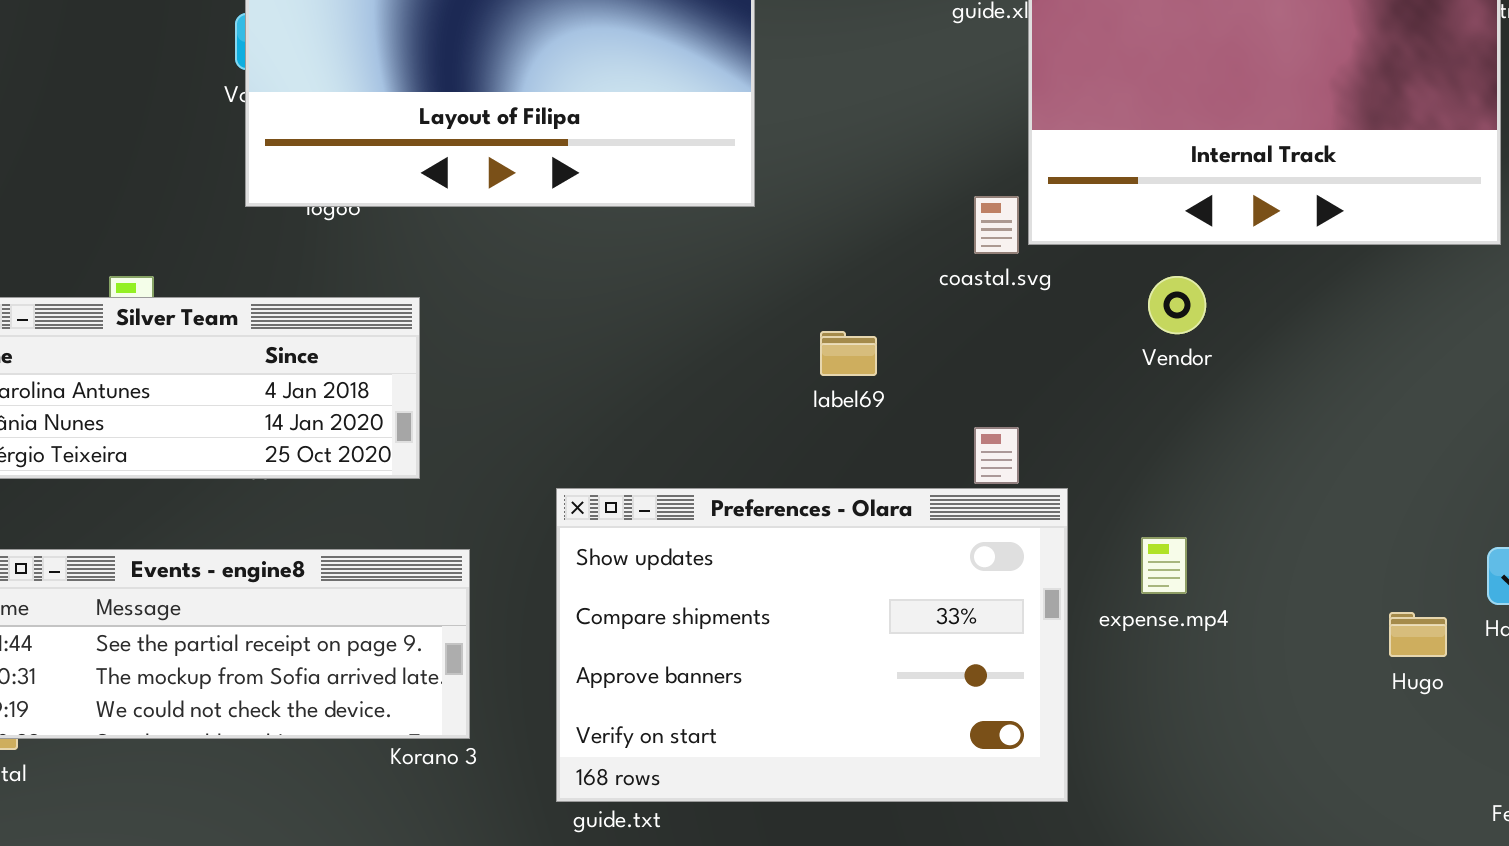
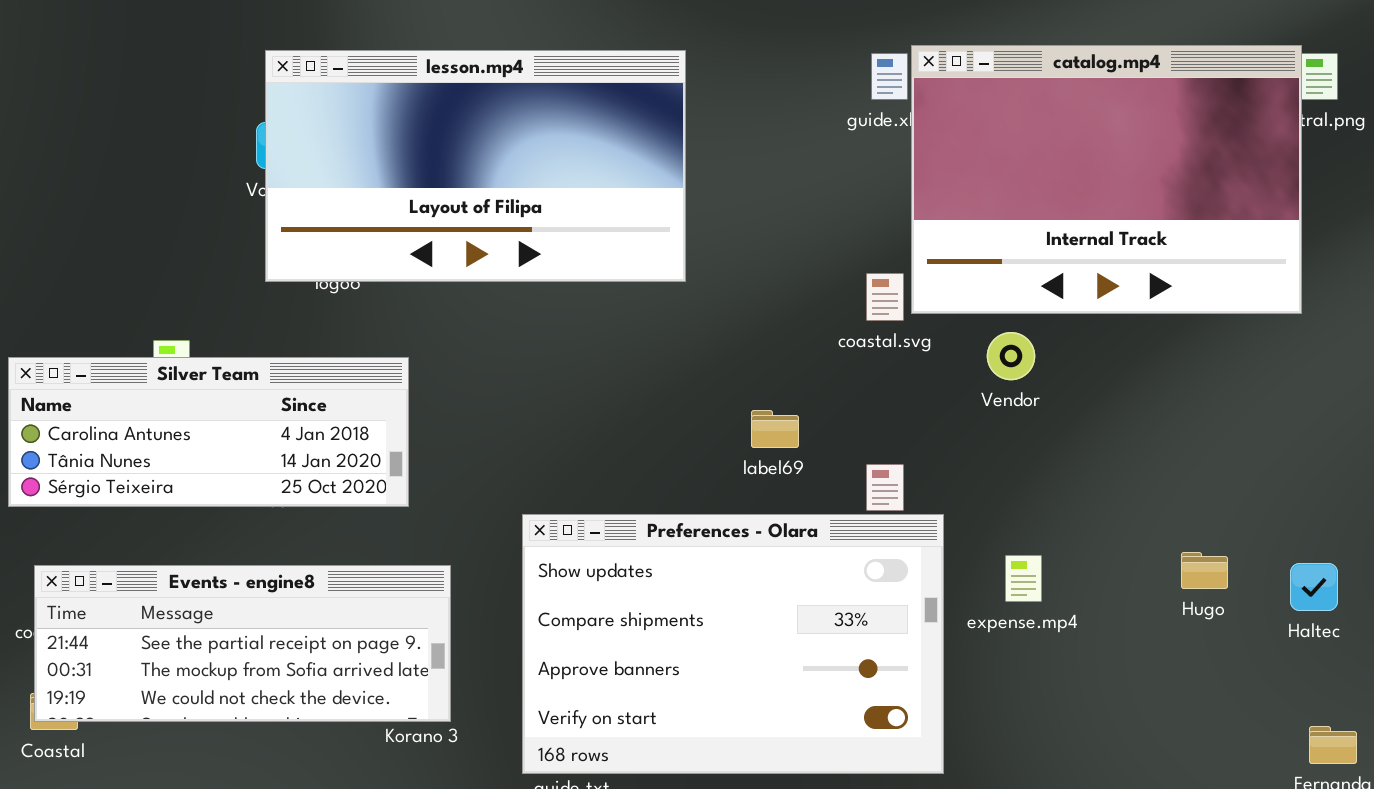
Vendor: [1148,276,1206,334] -> [987,332,1035,380], moved
label69: [820,331,877,376] -> [751,410,799,448], moved
Hugo: [1389,612,1447,657] -> [1181,552,1228,589], moved

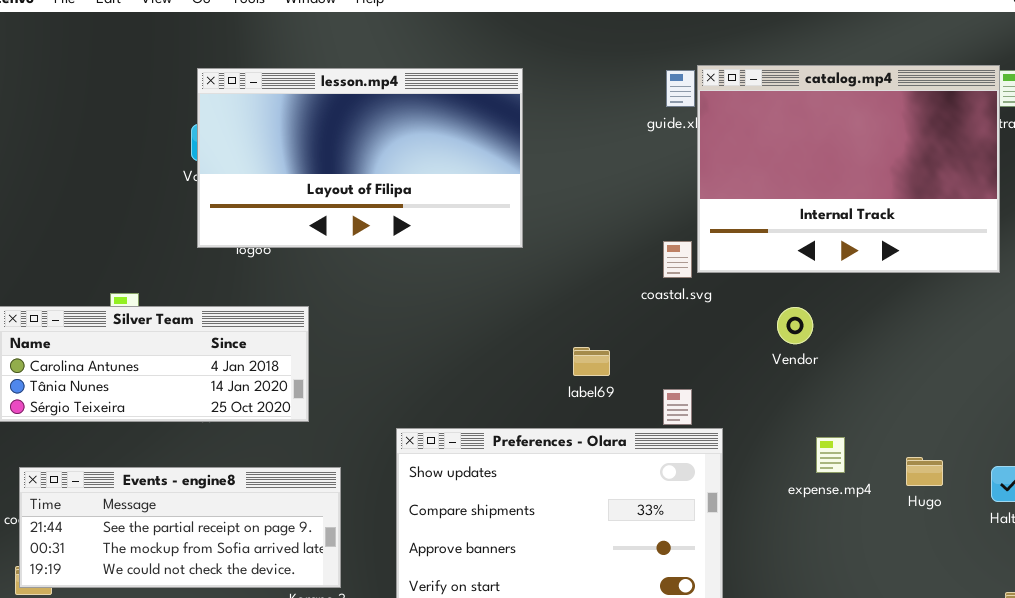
Vendor: [987,332,1035,380] -> [777,307,813,344], moved
expense.mp4: [1005,555,1042,602] -> [816,437,845,473], moved

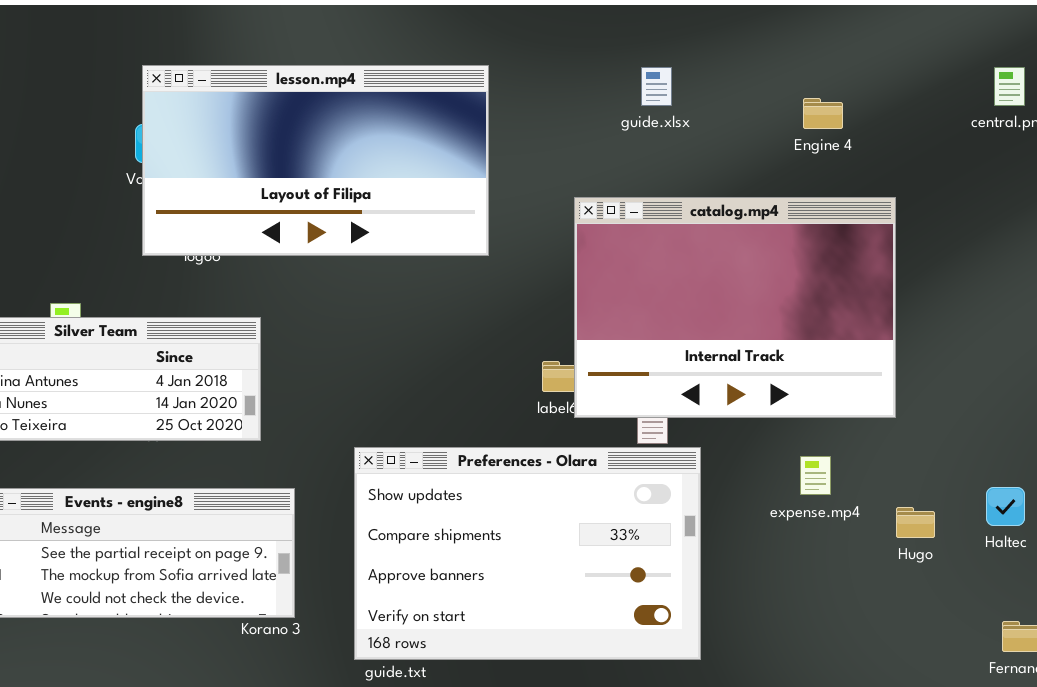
catalog.mp4: [697,65,1000,273] -> [574,197,896,418], moved
Hugo: [906,457,943,486] -> [896,507,935,538], moved

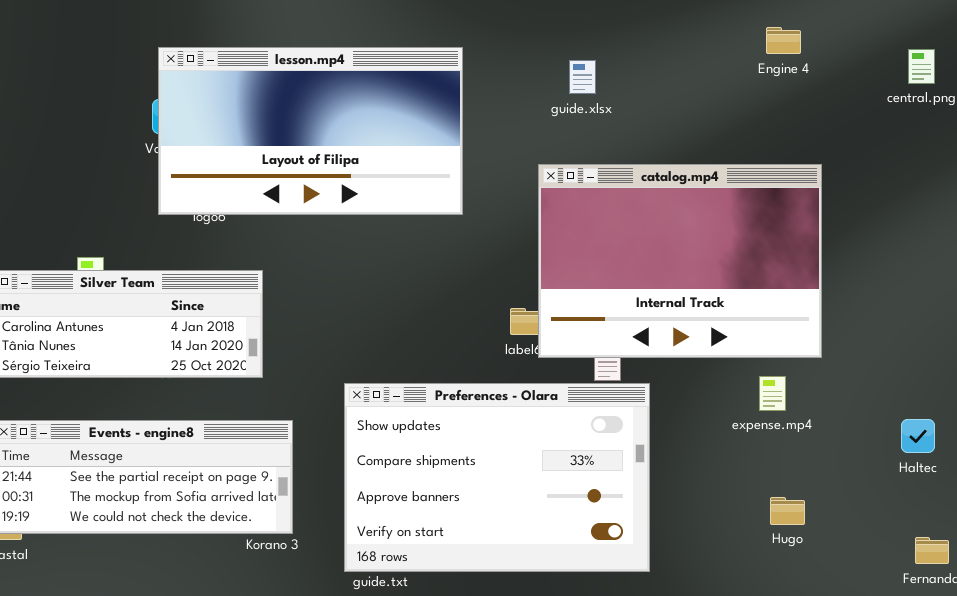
guide.xlsx: [641,67,672,106] -> [569,60,596,94], moved
Engine 4: [803,98,843,129] -> [766,27,801,54], moved
expense.mp4: [800,456,831,495] -> [759,376,786,411], moved
Hugo: [896,507,935,538] -> [770,497,805,525], moved

